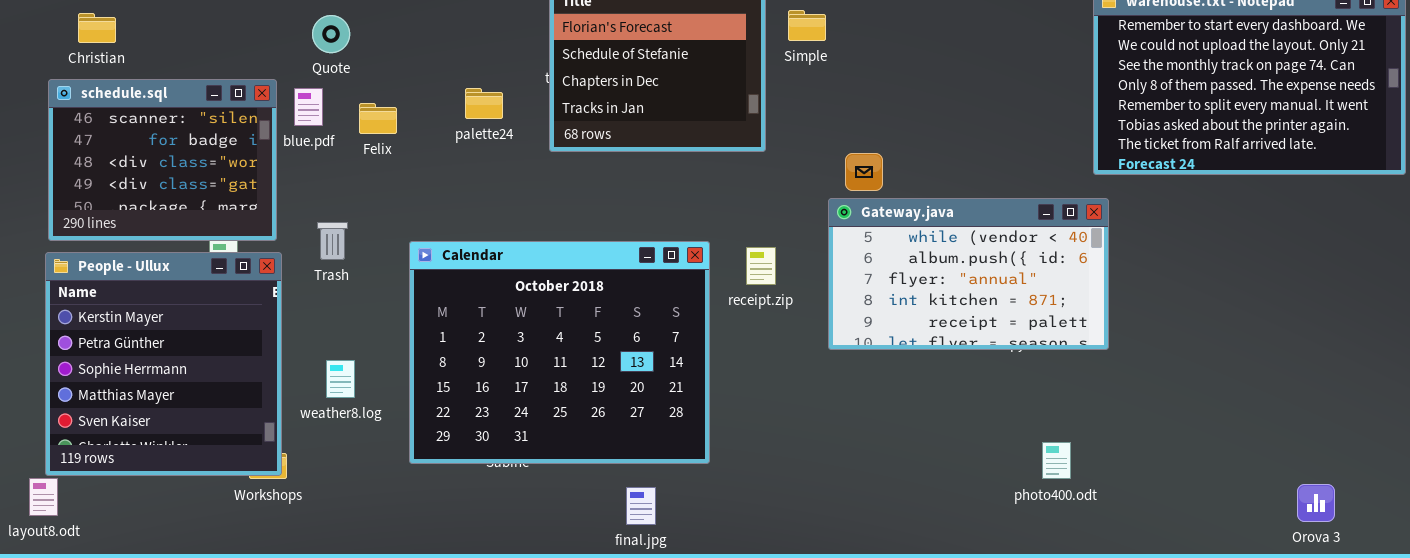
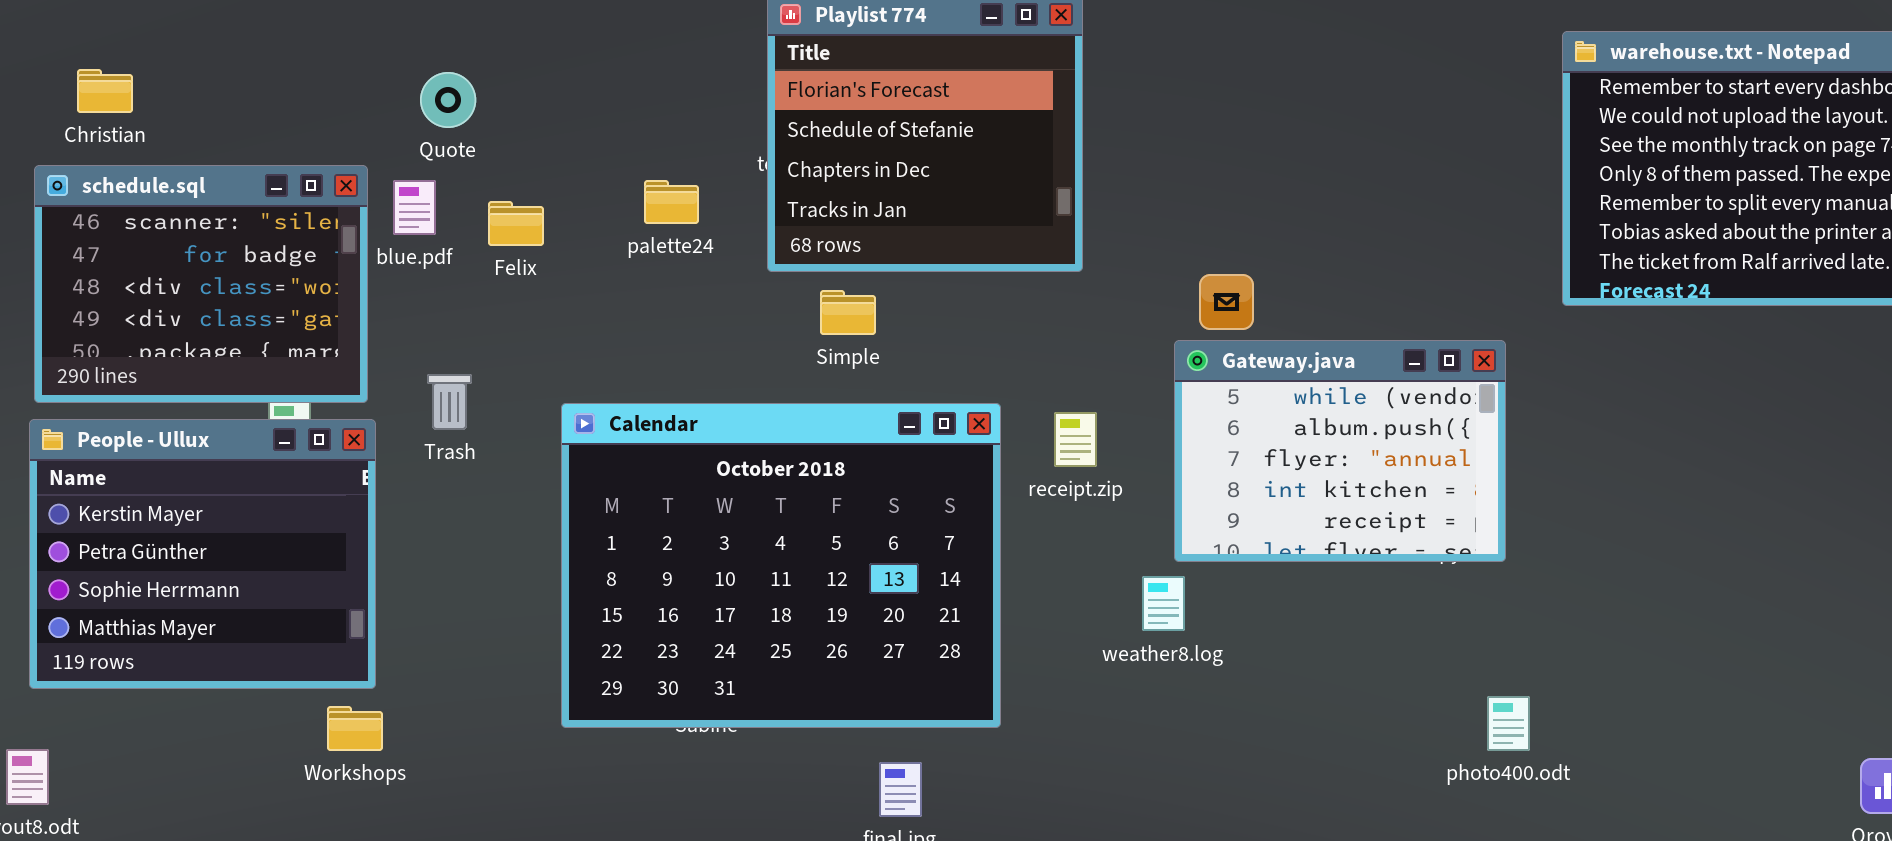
Simple: [788,10,826,41] -> [820,290,876,335], moved
Gateway.java: [828,198,1109,350] -> [1174,340,1506,562], resized
People - Ullux: [45,252,282,476] -> [29,419,376,689], resized
weather8.log: [326,360,355,398] -> [1142,576,1185,631], moved

